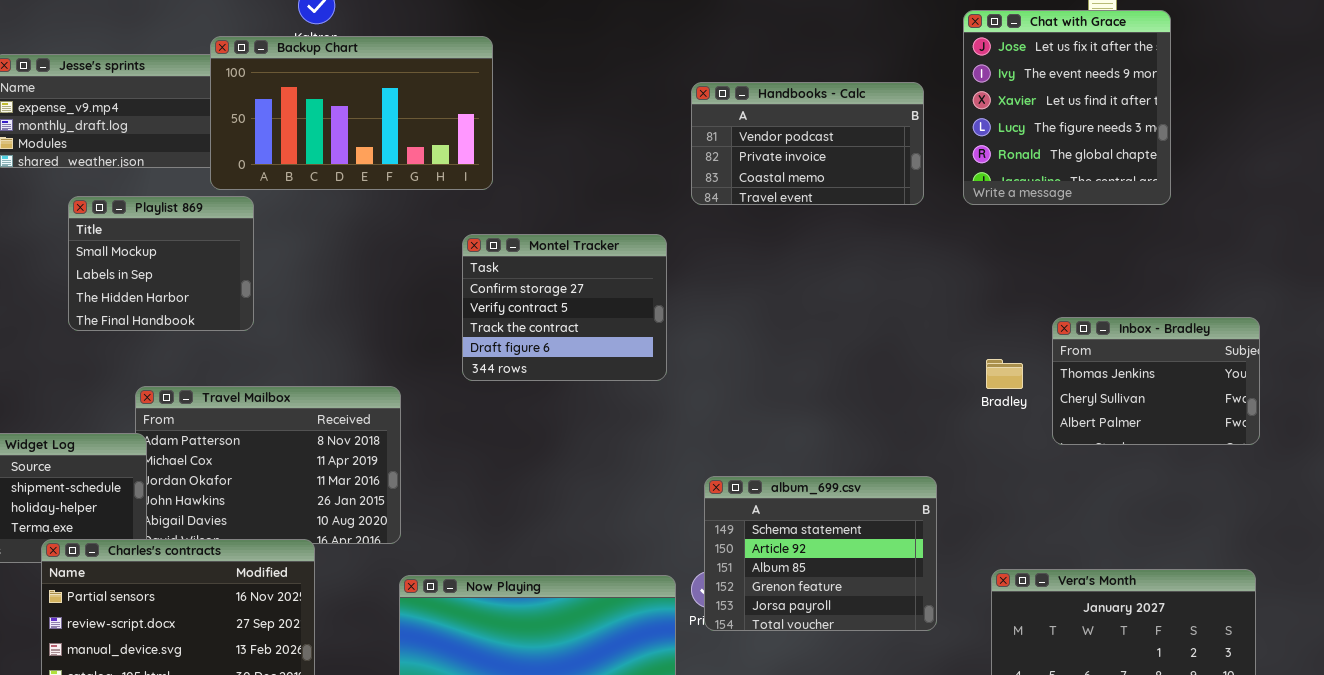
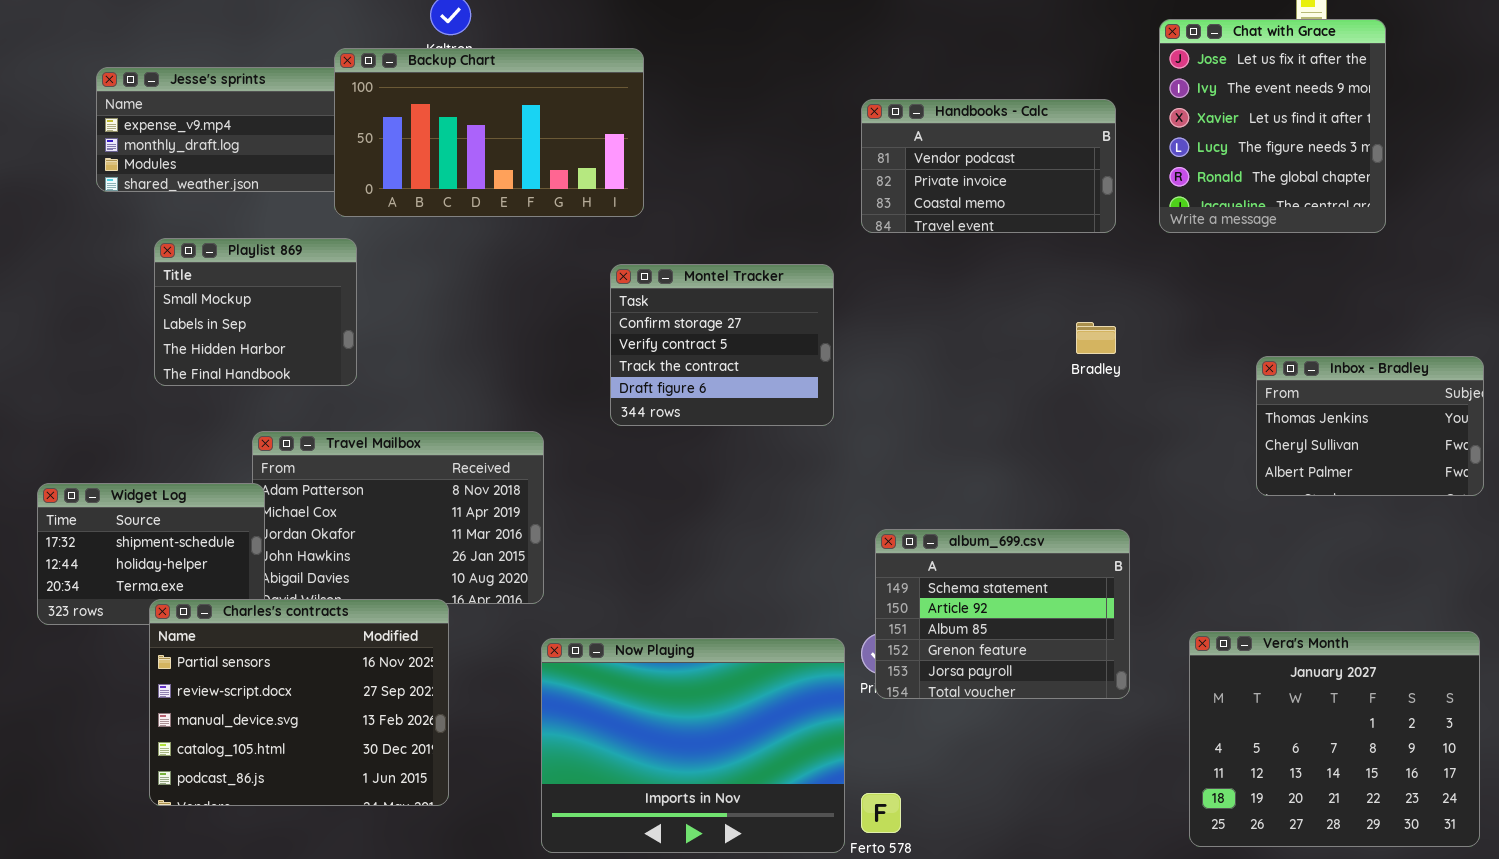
Playlist 869: [68,196,254,331] -> [154,238,357,386], moved
Bradley: [986,359,1023,389] -> [1076,322,1116,354], moved

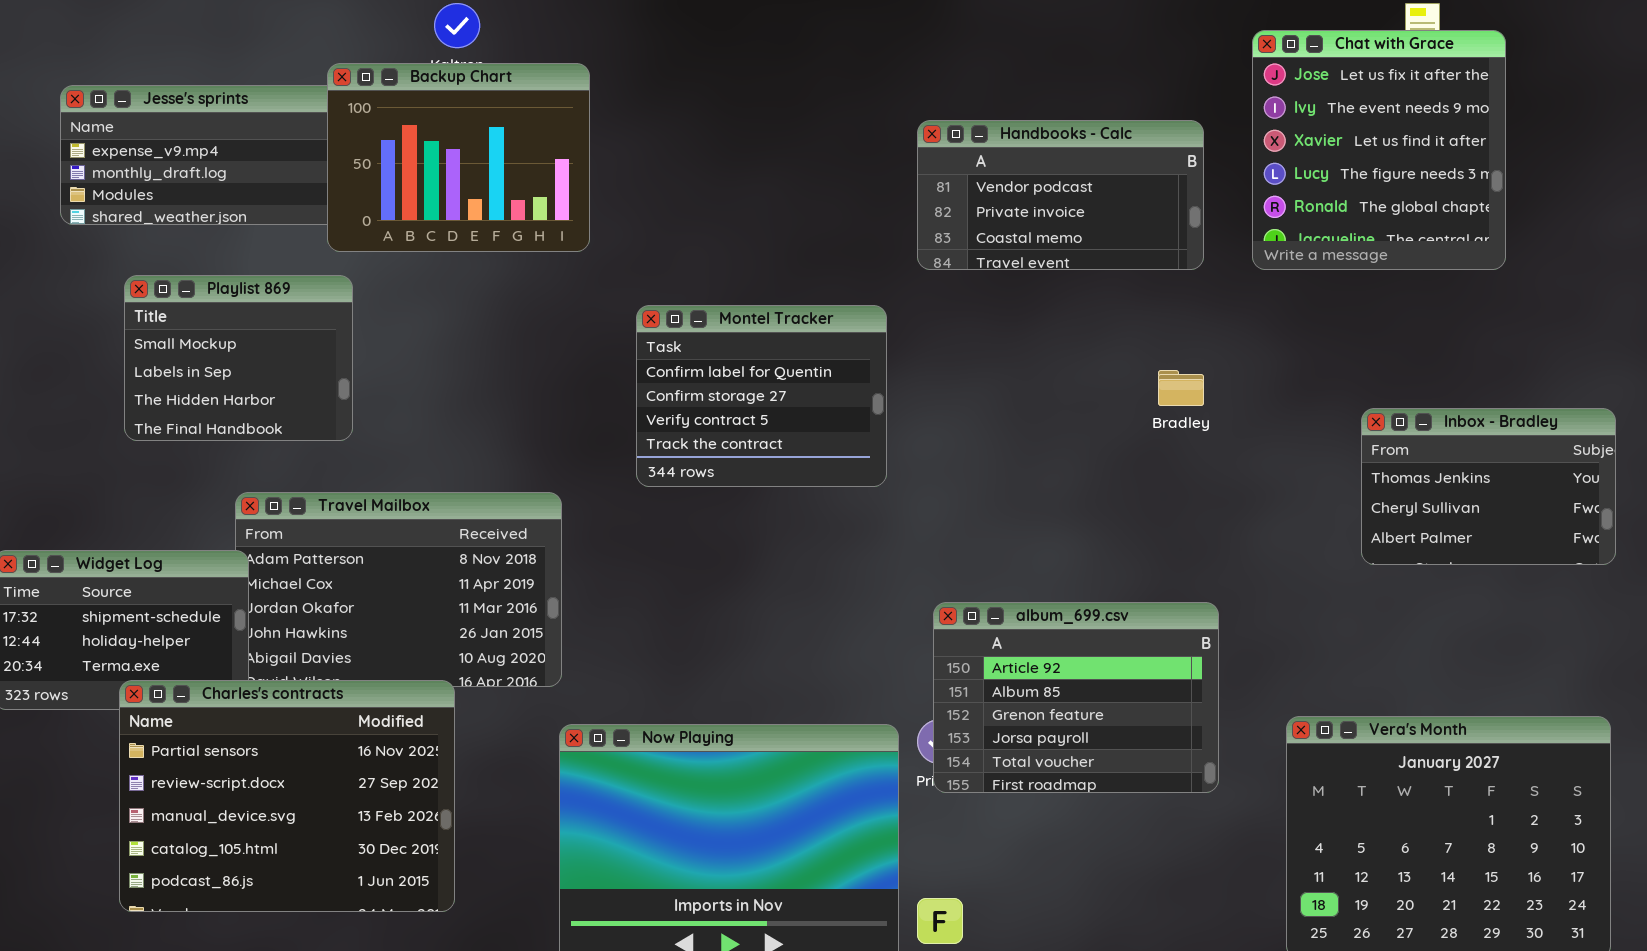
Backup Chart: [334,48,644,217] -> [327,63,590,252], resized
Montel Tracker: [610,264,834,426] -> [636,305,887,487], scrolled up 1 row
album_699.csv: [875,529,1130,699] -> [933,602,1219,793], scrolled down 1 row

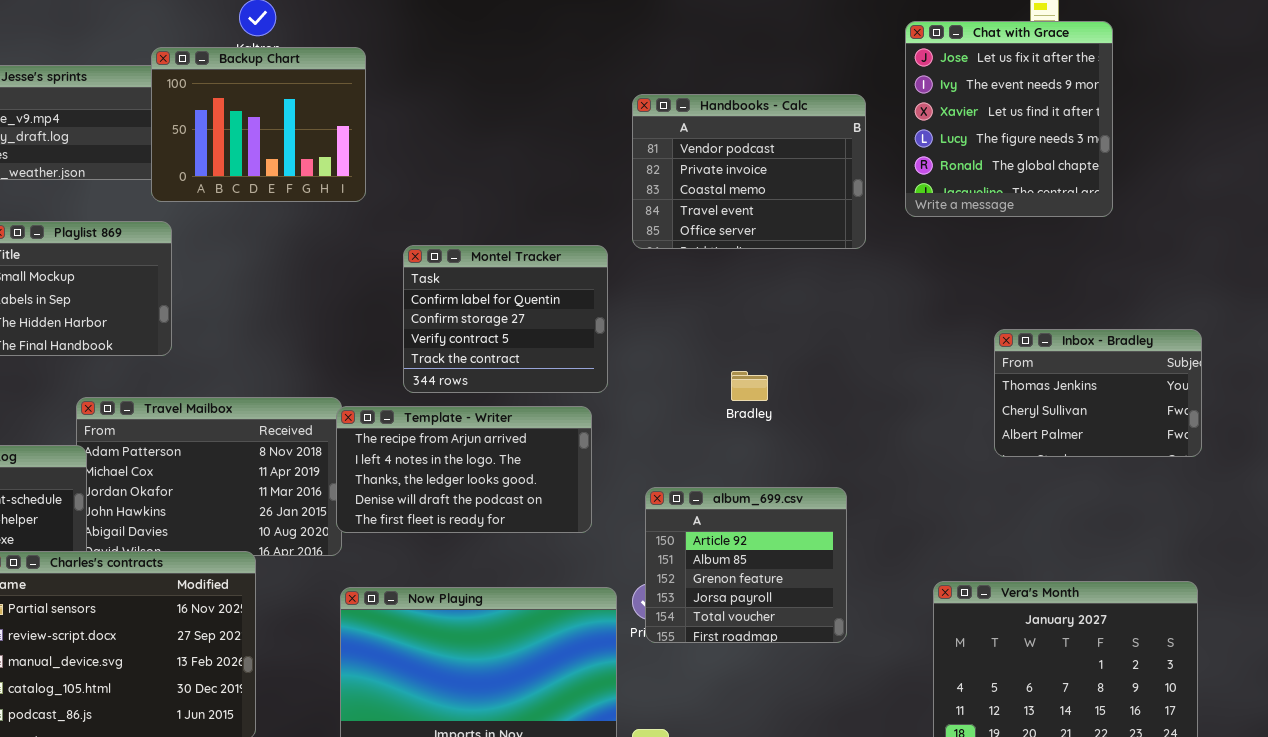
Handbooks - Calc: [917,120,1204,270] -> [632,94,866,249], resized
Bradley: [1158,370,1204,406] -> [731,371,768,401], moved
Template - Writer: none -> [336,406,592,533], opened
album_699.csv: [933,602,1219,793] -> [645,487,847,643], resized

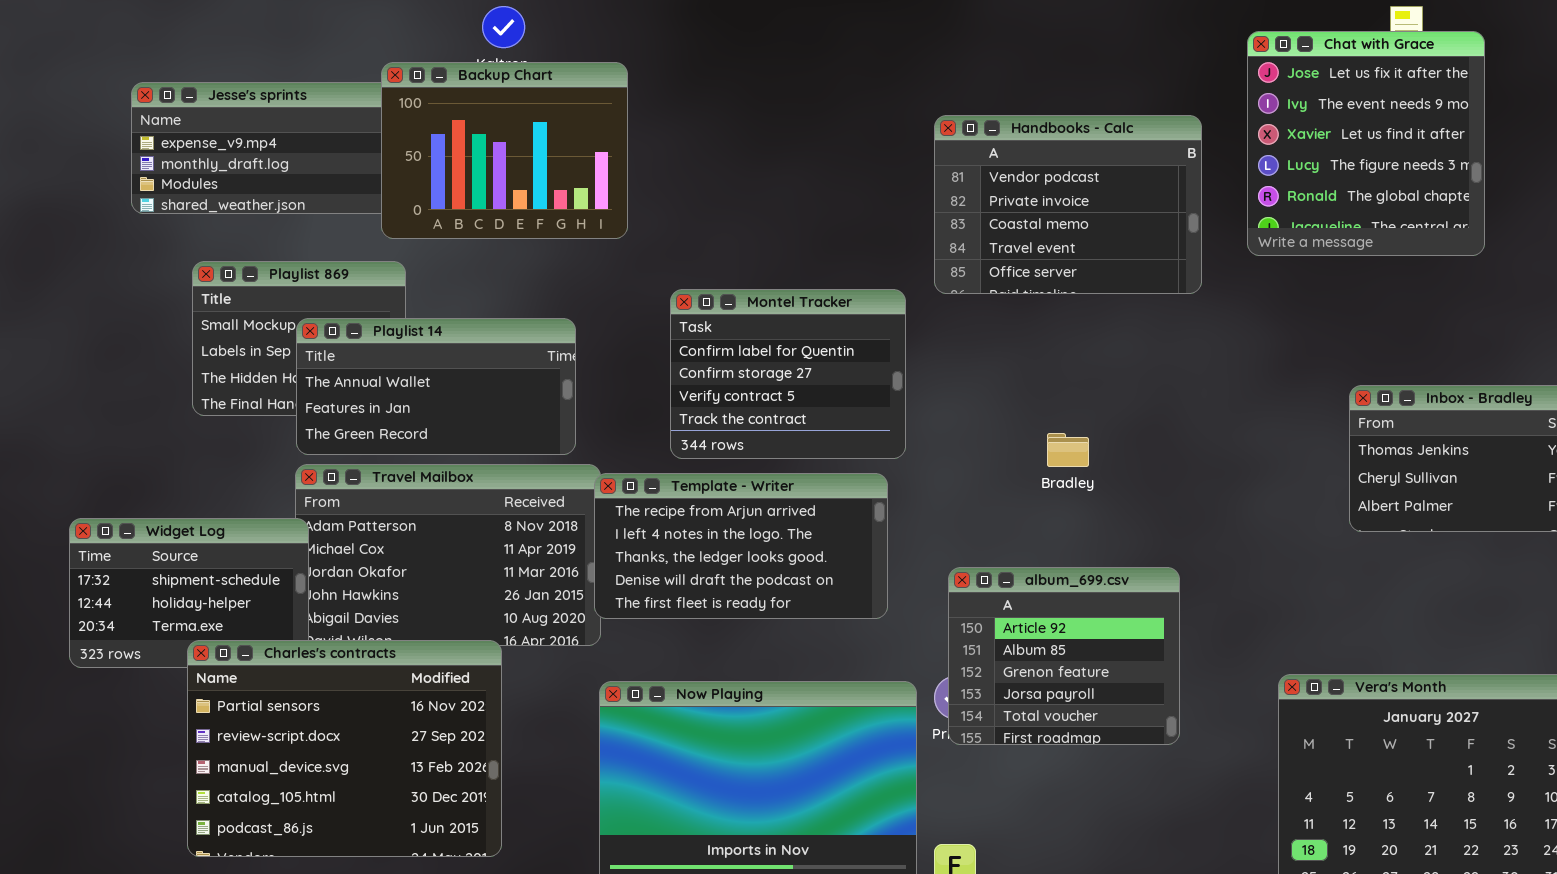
Playlist 14: none -> [296,318,576,455], opened

